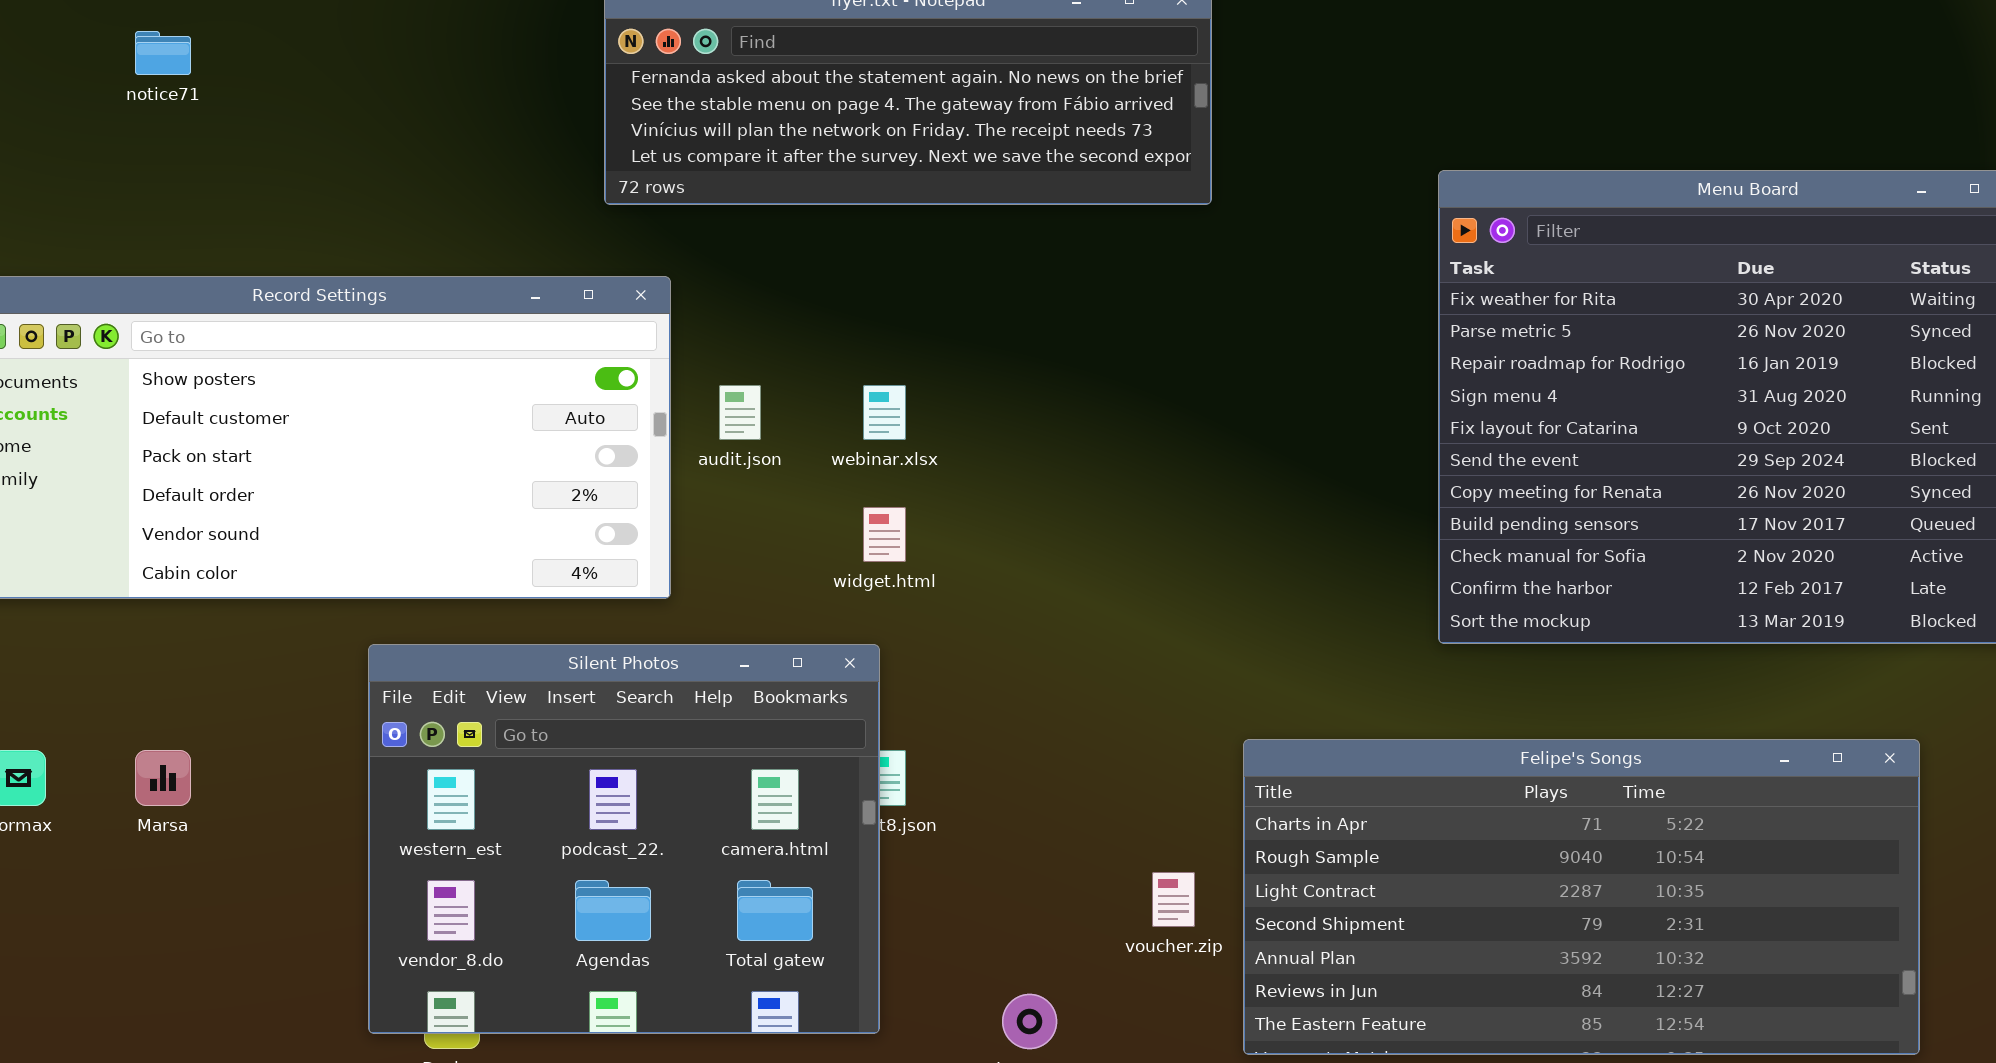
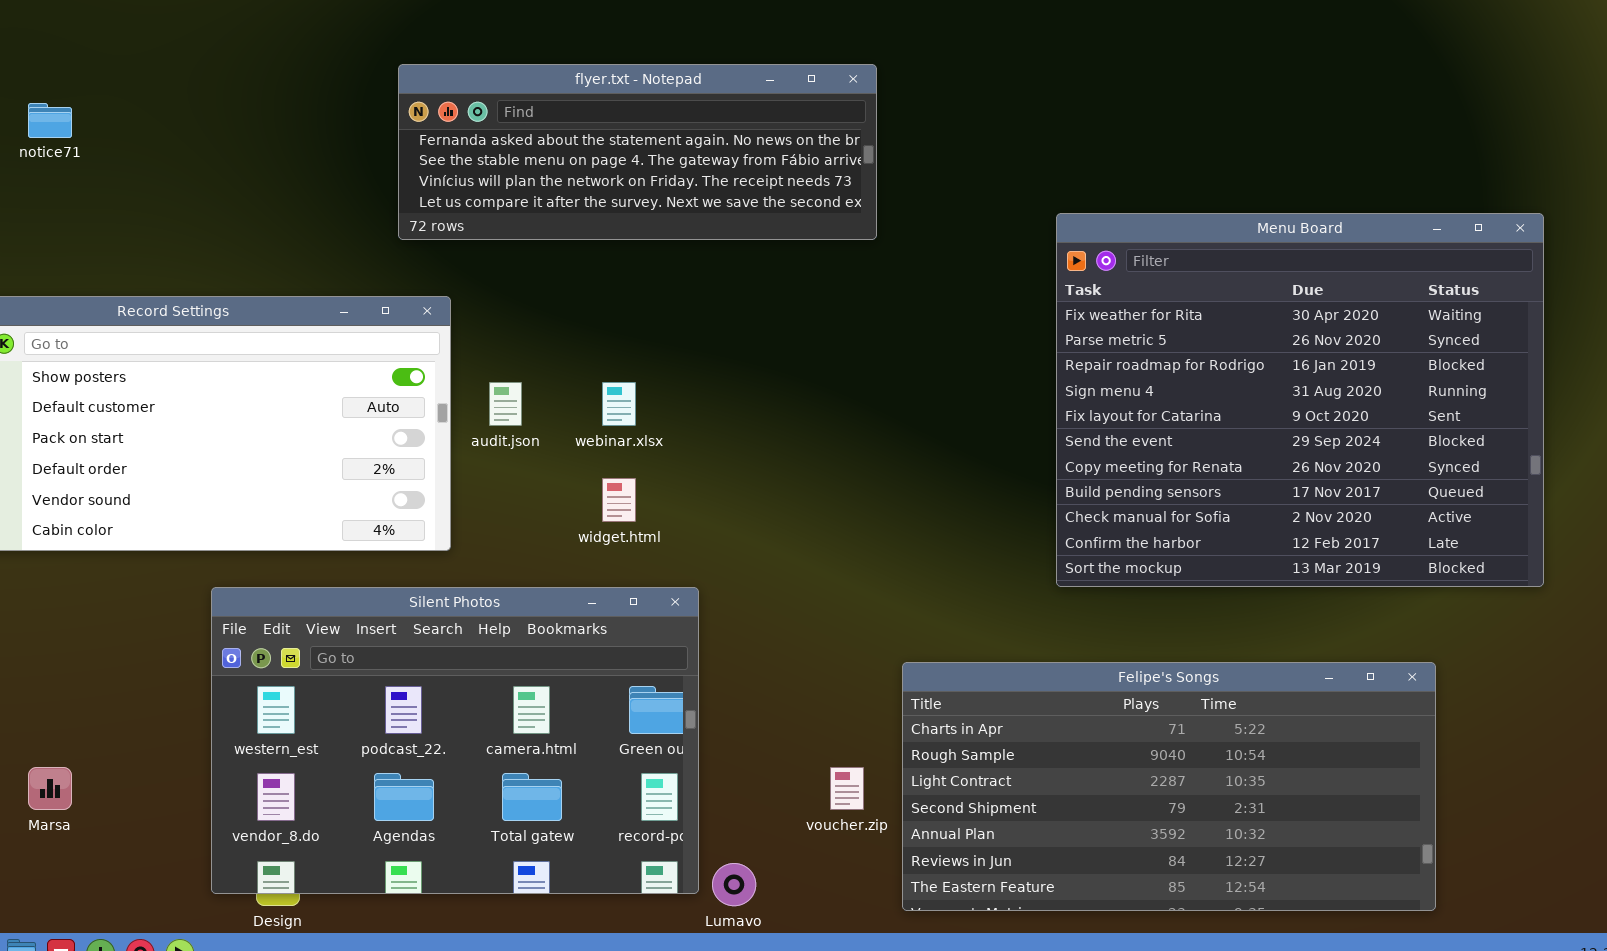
Silent Photos: [368,644,880,1034] -> [211,587,699,894], resized
Marsa: [135,750,191,806] -> [28,767,72,810], moved

